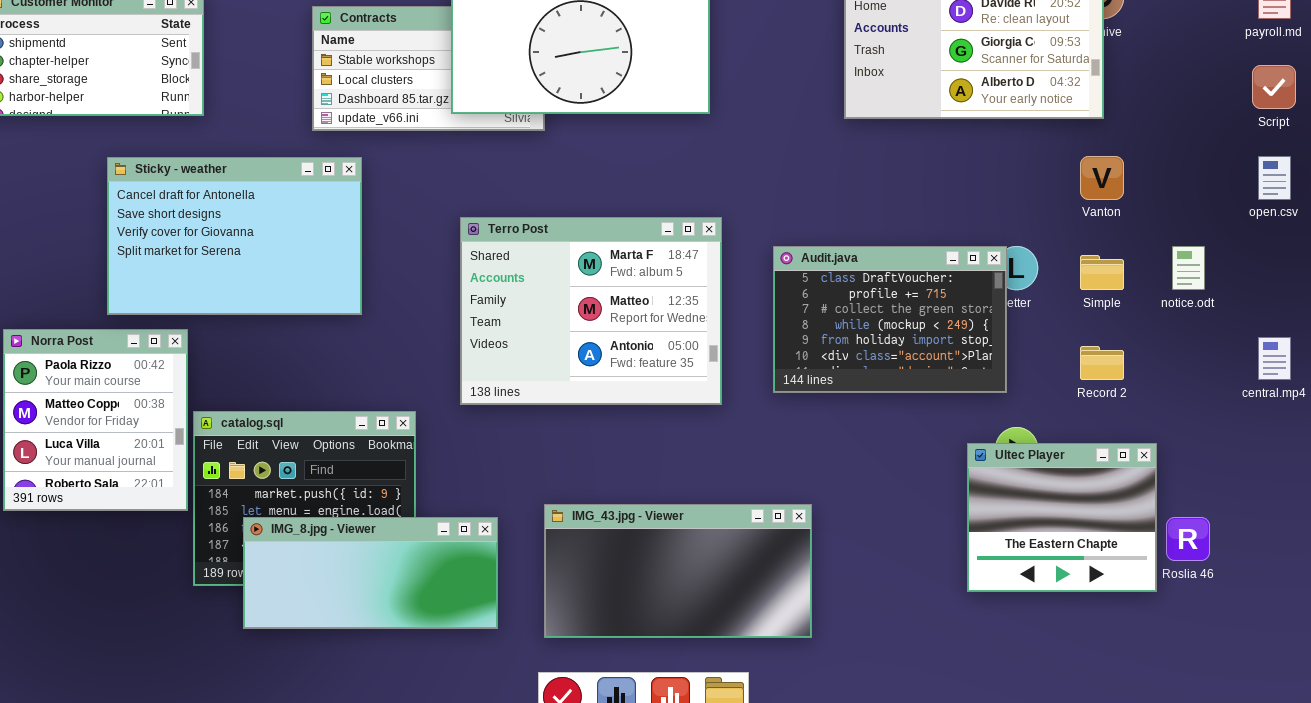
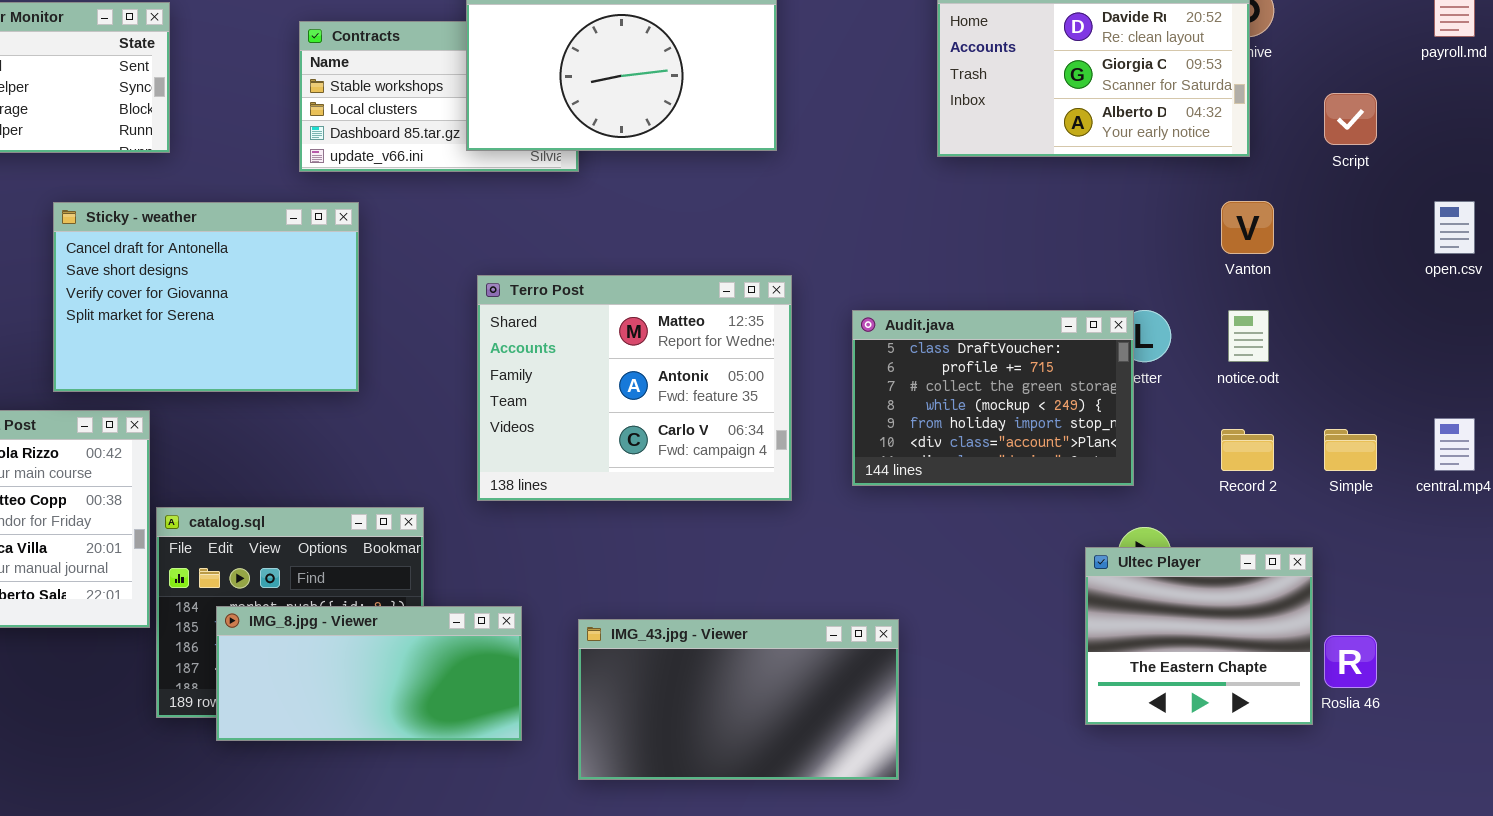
Script: [1252,65,1296,109] -> [1324,93,1377,145], moved
Terro Post: [460,217,722,405] -> [477,275,792,501], scrolled down 1 row
notice.odt: [1172,246,1205,290] -> [1228,310,1269,362], moved
Simple: [1080,255,1124,290] -> [1324,429,1377,471], moved
IMG_8.jpg - Viewer: [243,517,498,629] -> [216,606,522,741], moved

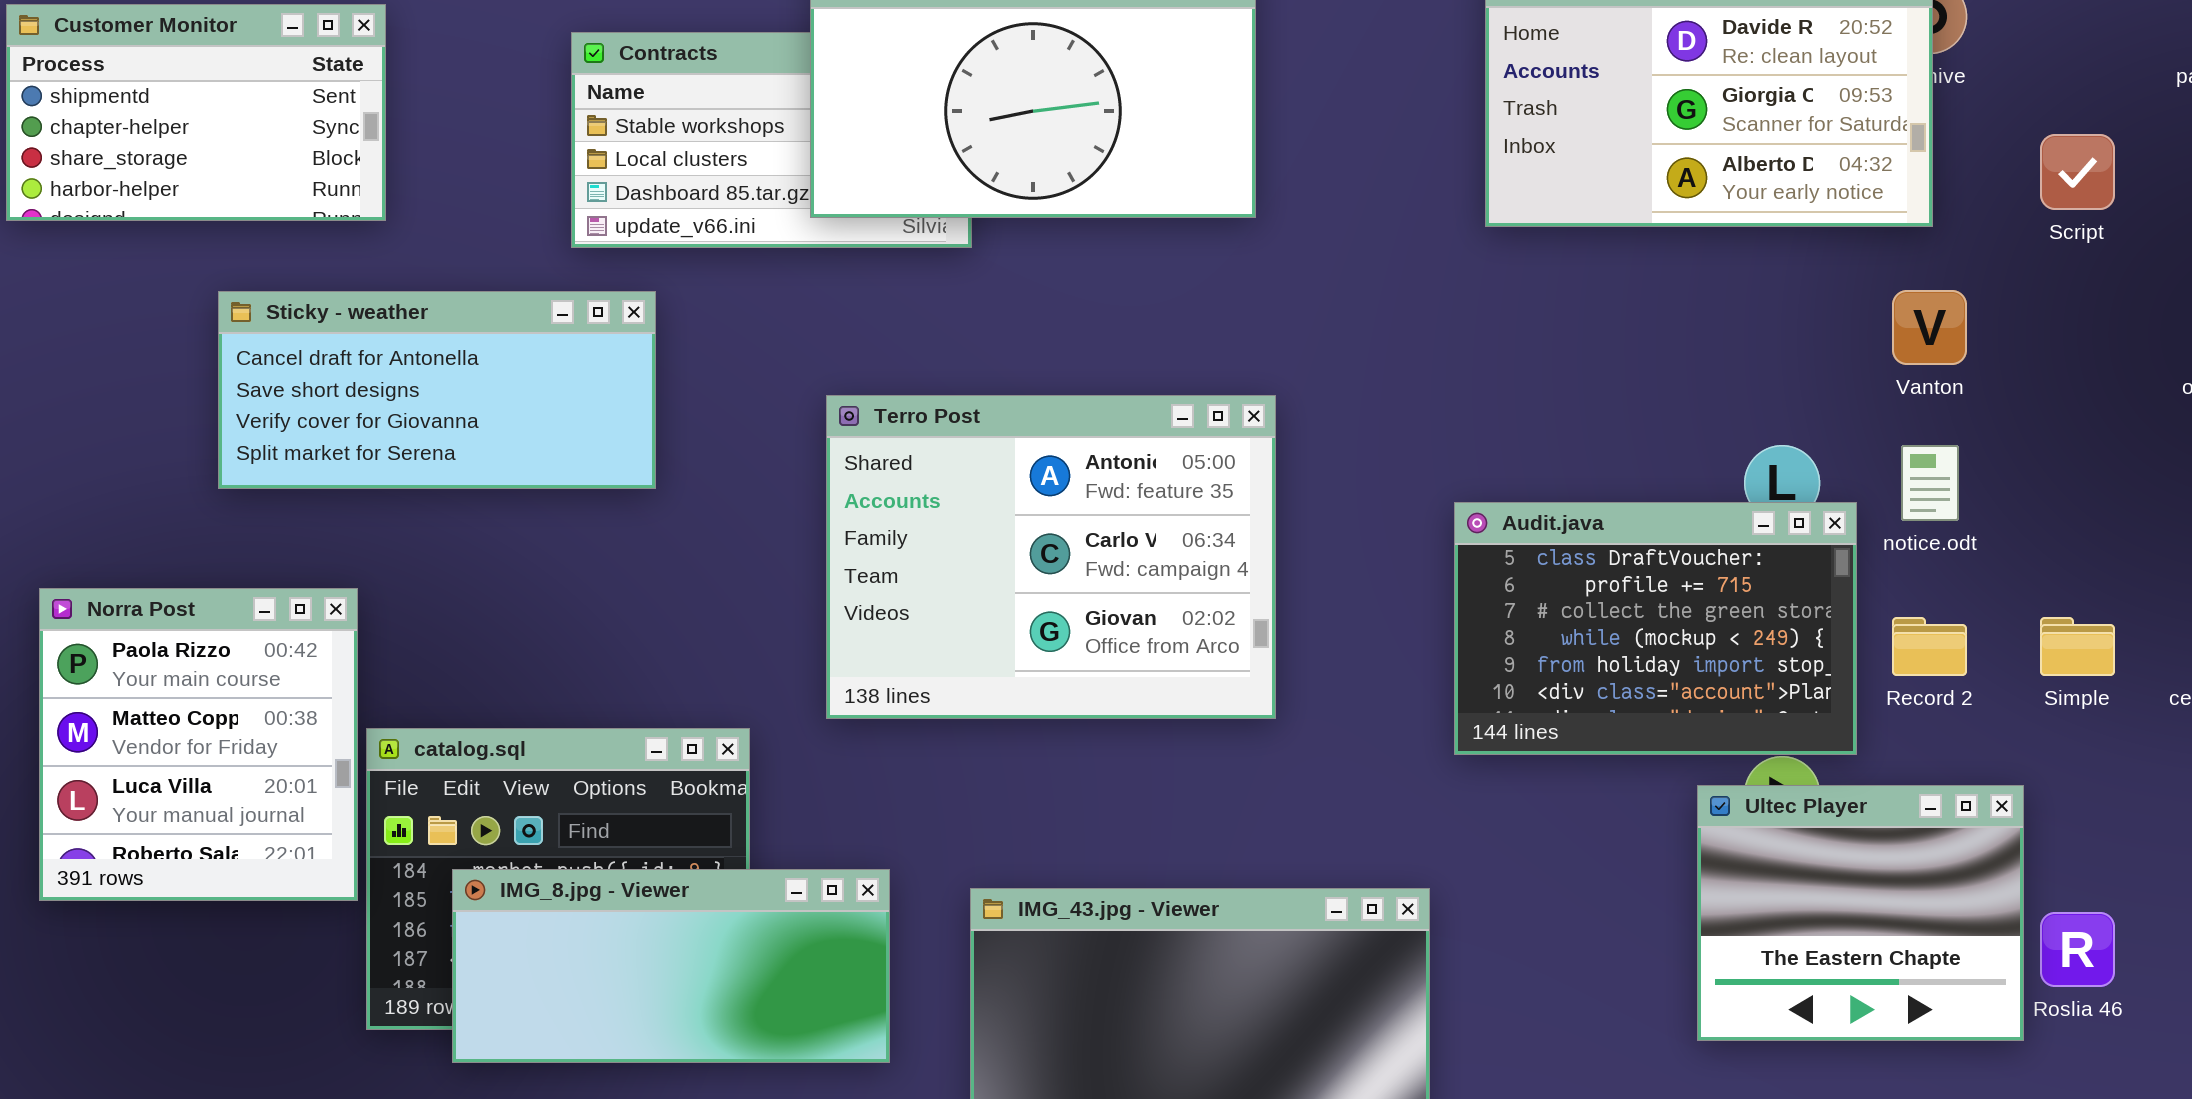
Sticky - weather: [53,202,359,392] -> [218,291,656,489], resized
Terro Post: [477,275,792,501] -> [826,395,1276,719], scrolled down 1 row
Audit.java: [852,310,1134,486] -> [1454,502,1857,755], moved

